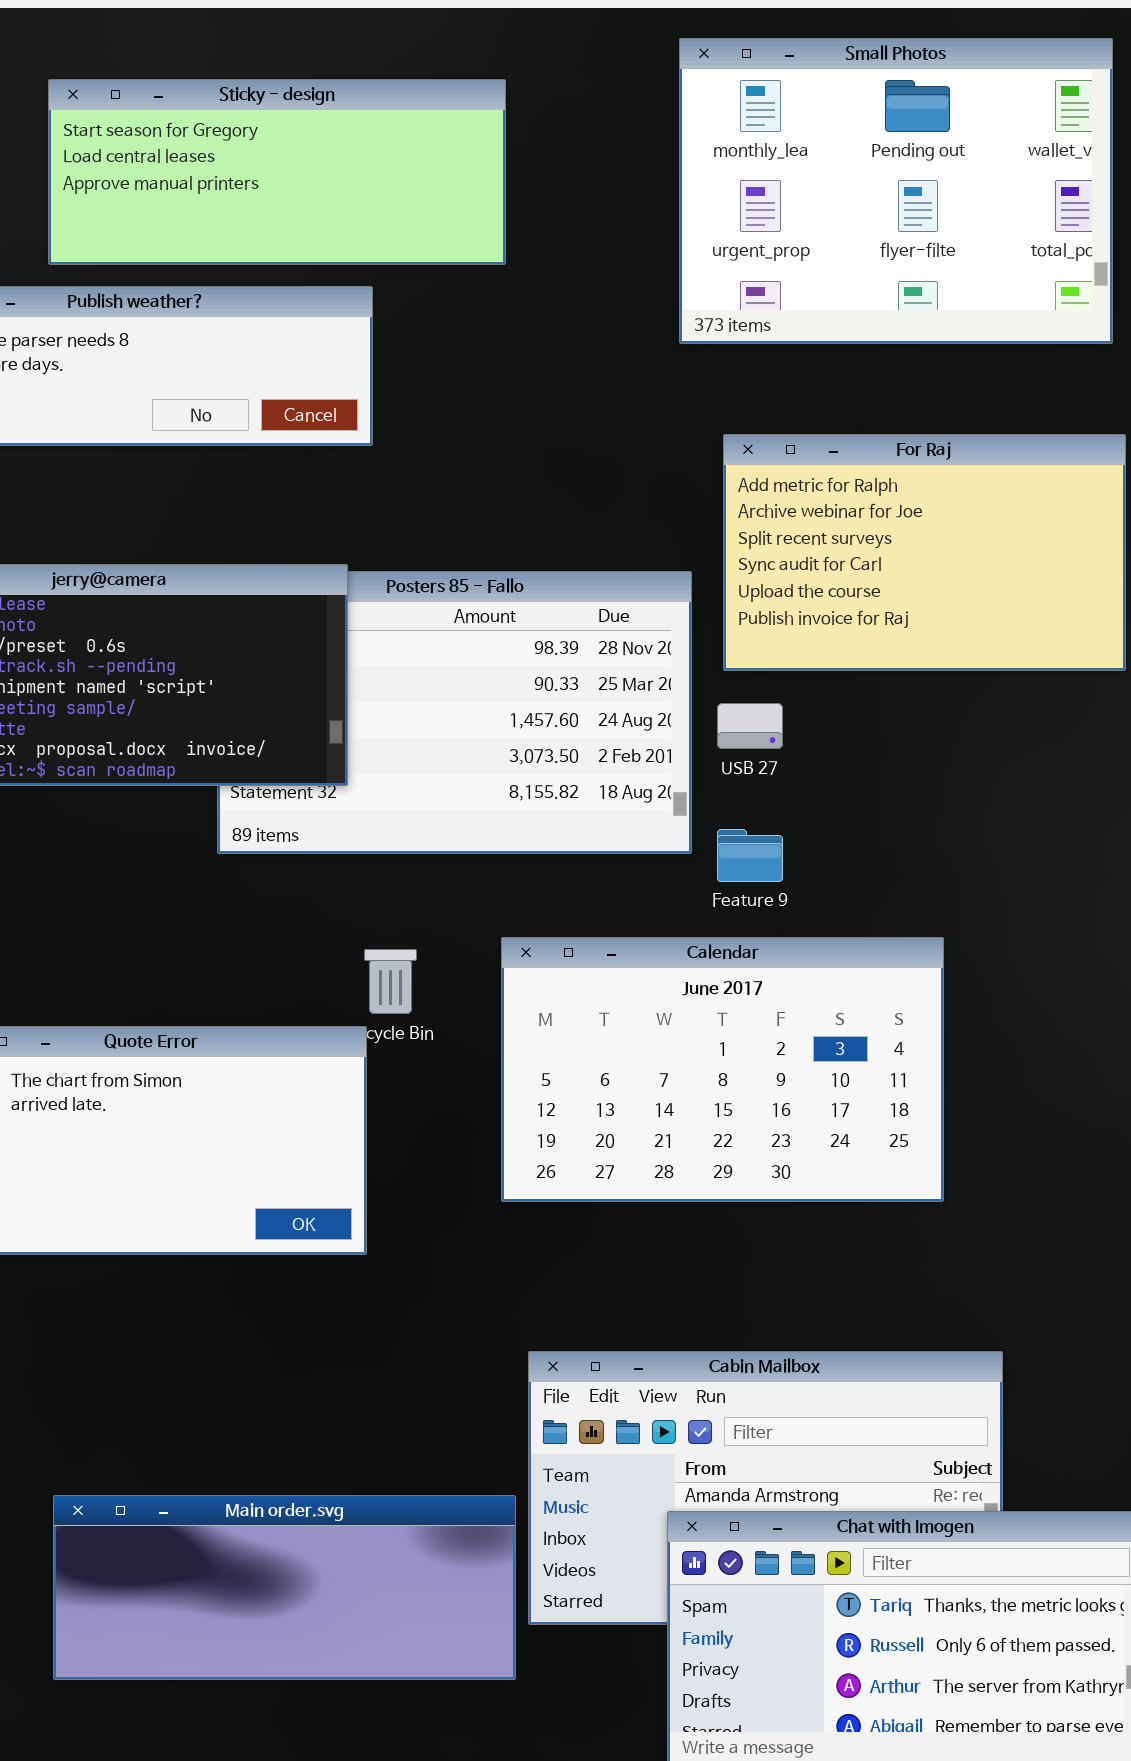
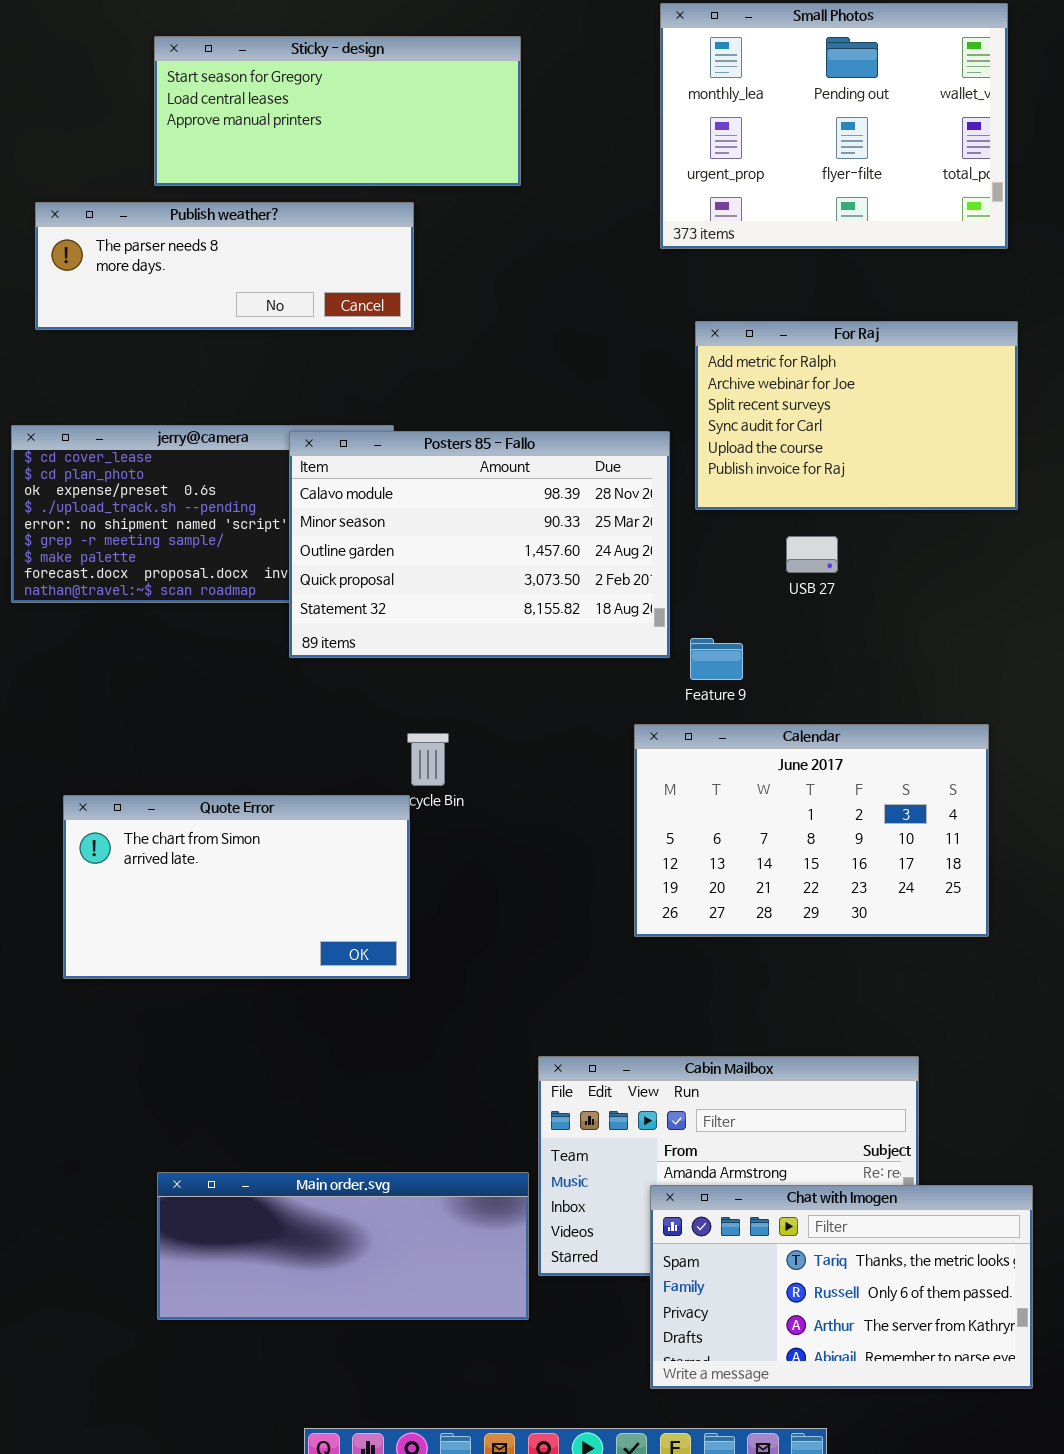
Posters 85 - Fallo: [217,571,692,854] -> [289,431,670,658], raised
USB 27: [717,703,783,749] -> [786,536,838,573], moved
Calendar: [501,937,944,1202] -> [634,724,989,937], moved

